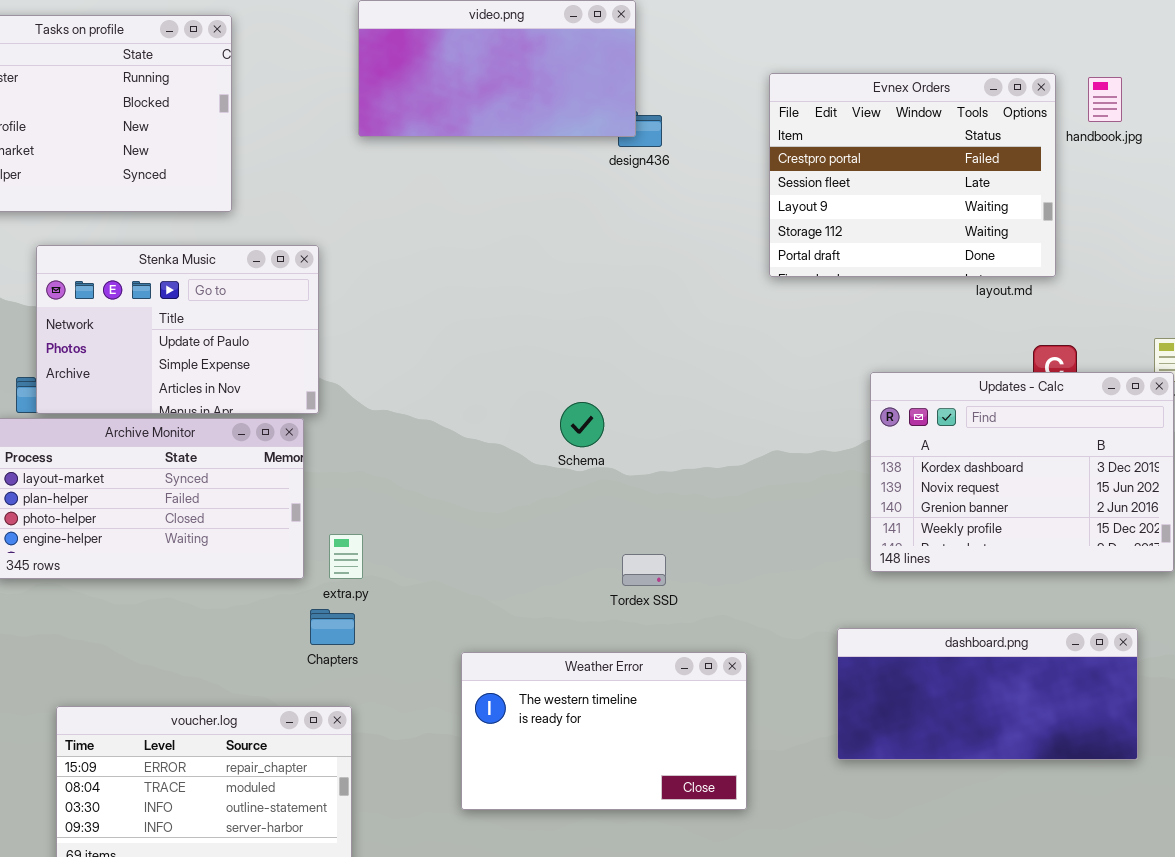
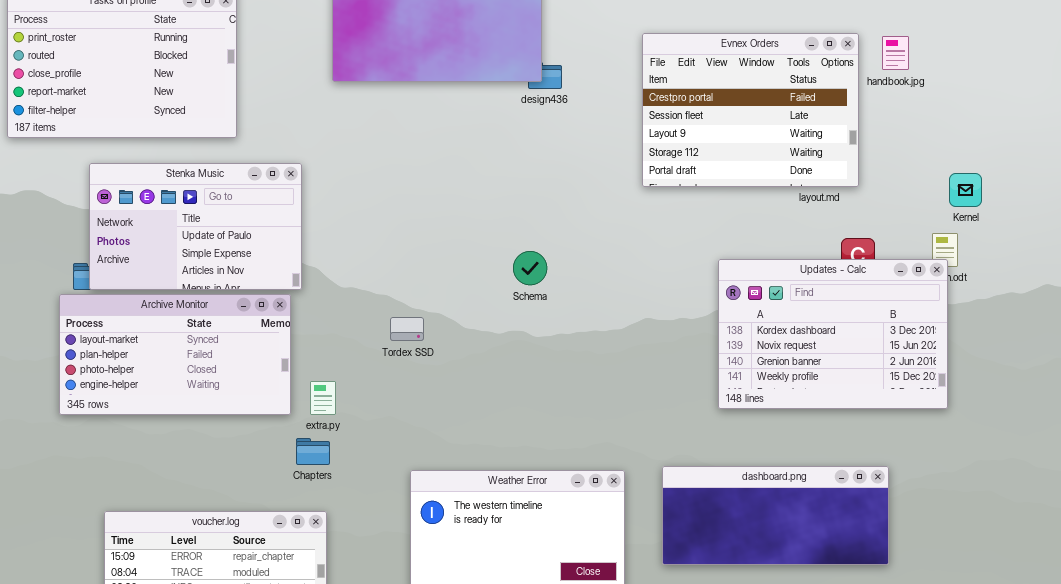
Schema: [560,402,604,447] -> [513,251,547,285], moved
Tordex SSD: [622,554,666,586] -> [390,317,424,341], moved
dashboard.png: [837,628,1138,760] -> [662,466,889,565], moved

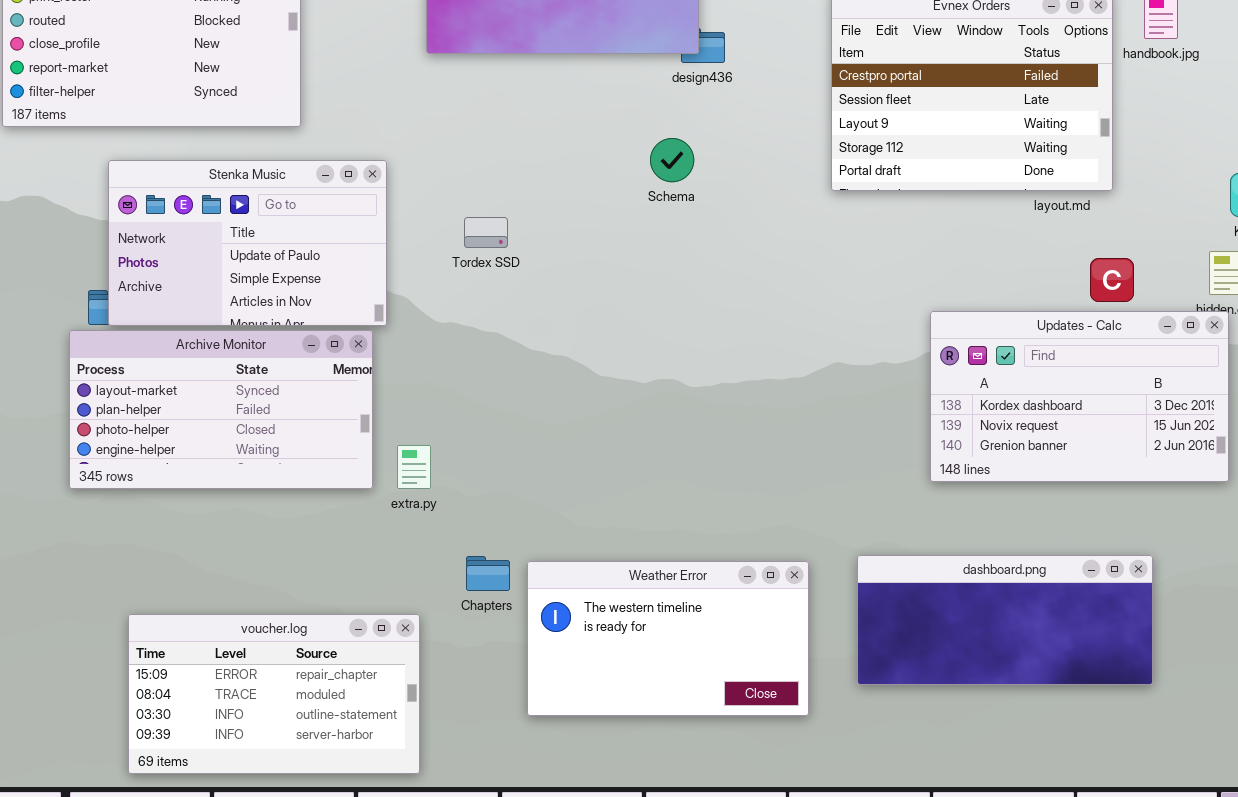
Schema: [513,251,547,285] -> [650,138,694,182], moved
Updates - Calc: [718,259,948,409] -> [930,311,1229,482], resized
Tordex SSD: [390,317,424,341] -> [464,217,508,248], moved
Chapters: [296,438,330,465] -> [466,556,510,591], moved

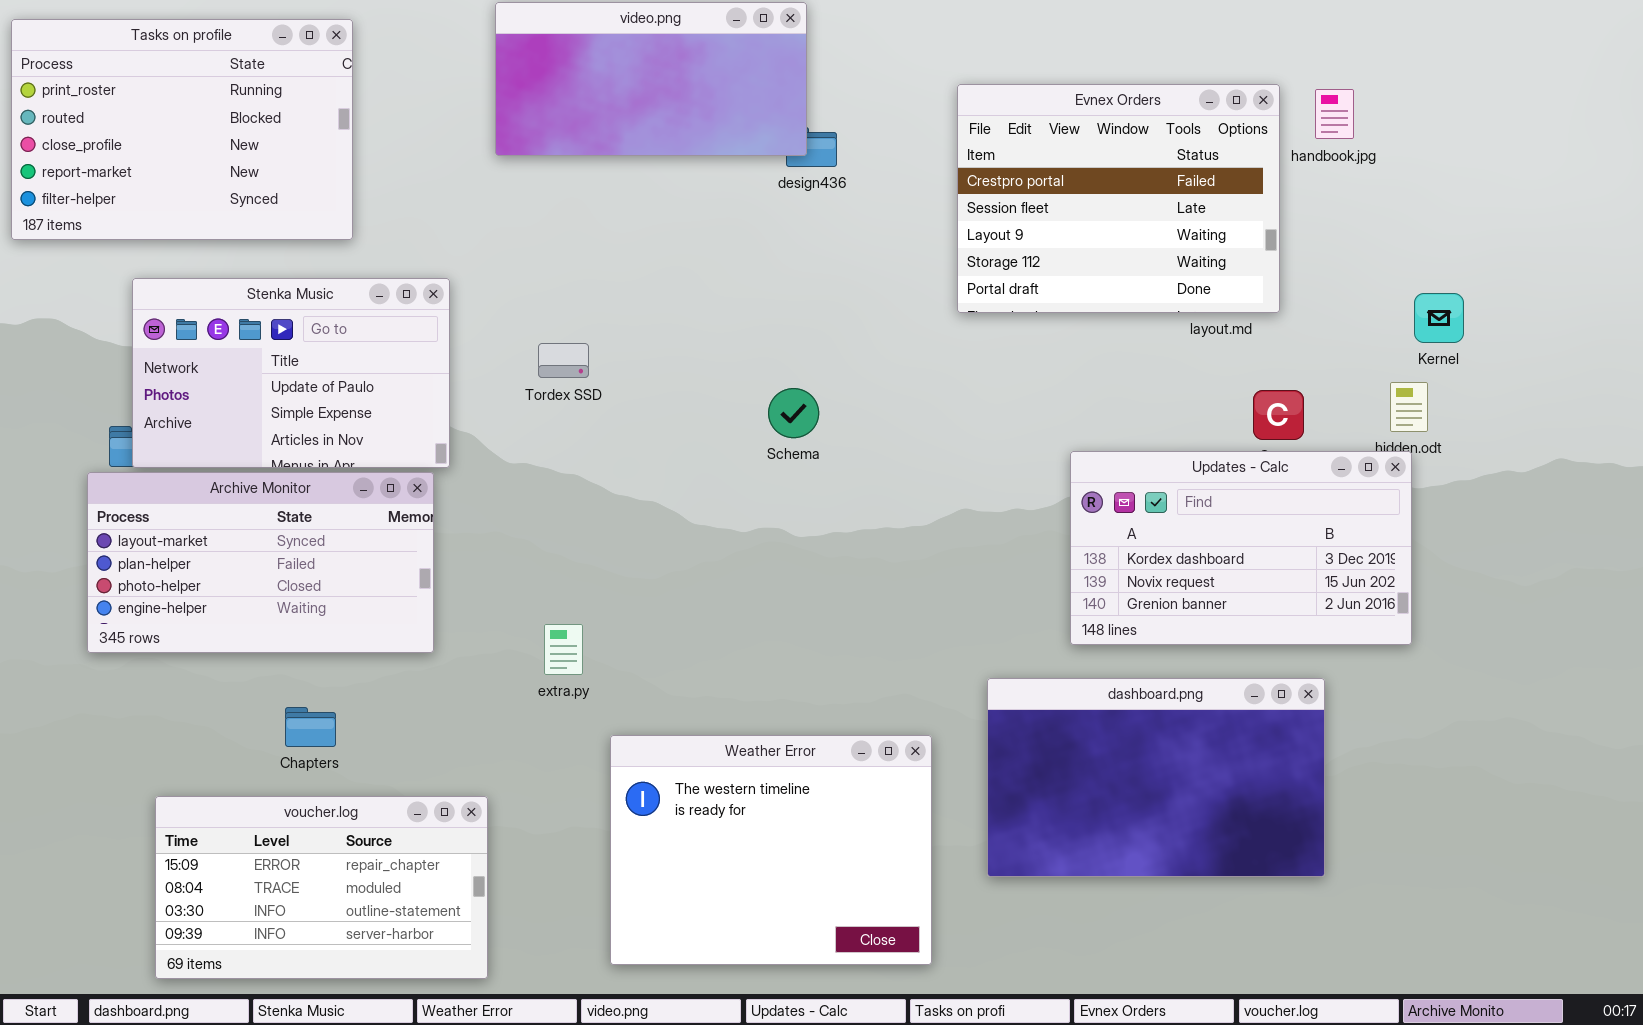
Schema: [650,138,694,182] -> [768,388,819,438], moved
extra.py: [397,445,431,489] -> [544,624,583,675], moved
dashboard.png: [857,555,1153,685] -> [987,678,1325,877], resized
Chapters: [466,556,510,591] -> [285,707,336,747], moved
Weather Error: [527,561,809,716] -> [610,735,932,965], resized

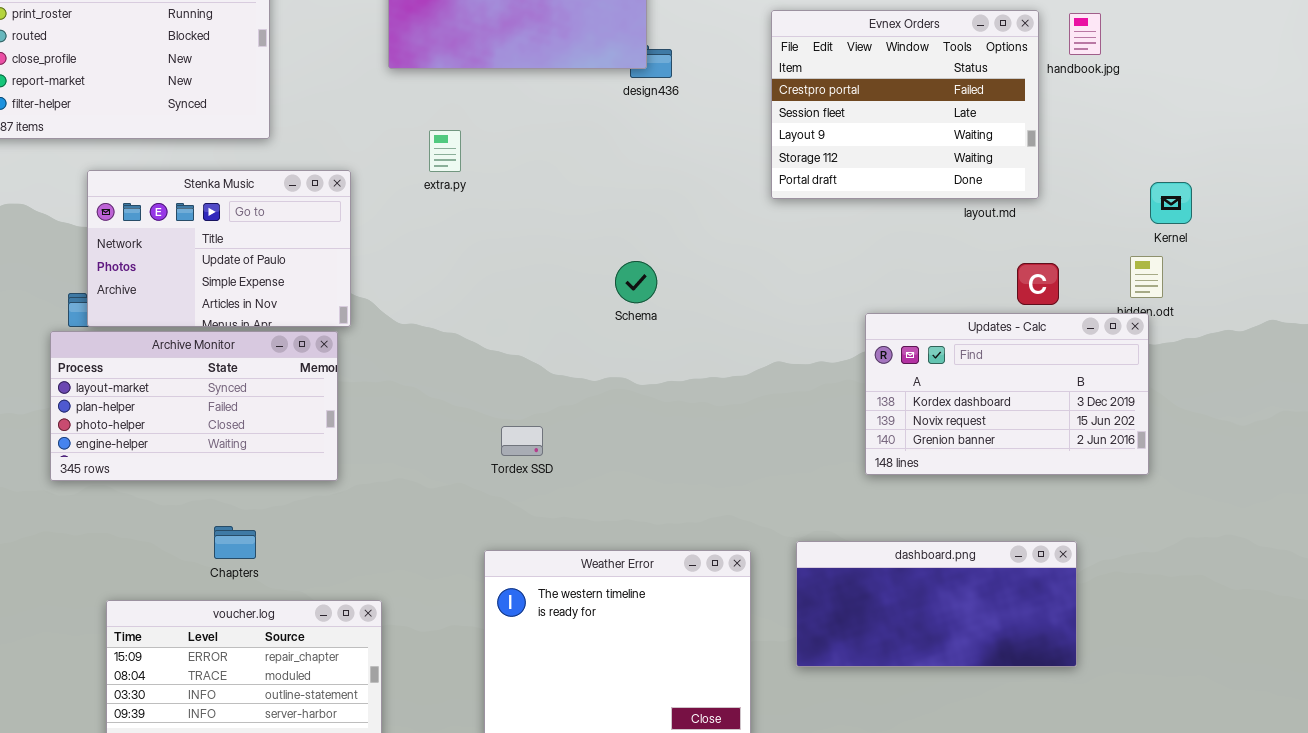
Tordex SSD: [538,343,589,378] -> [501,426,543,456], moved
extra.py: [544,624,583,675] -> [429,130,461,172], moved
dashboard.png: [987,678,1325,877] -> [796,541,1077,667], resized

